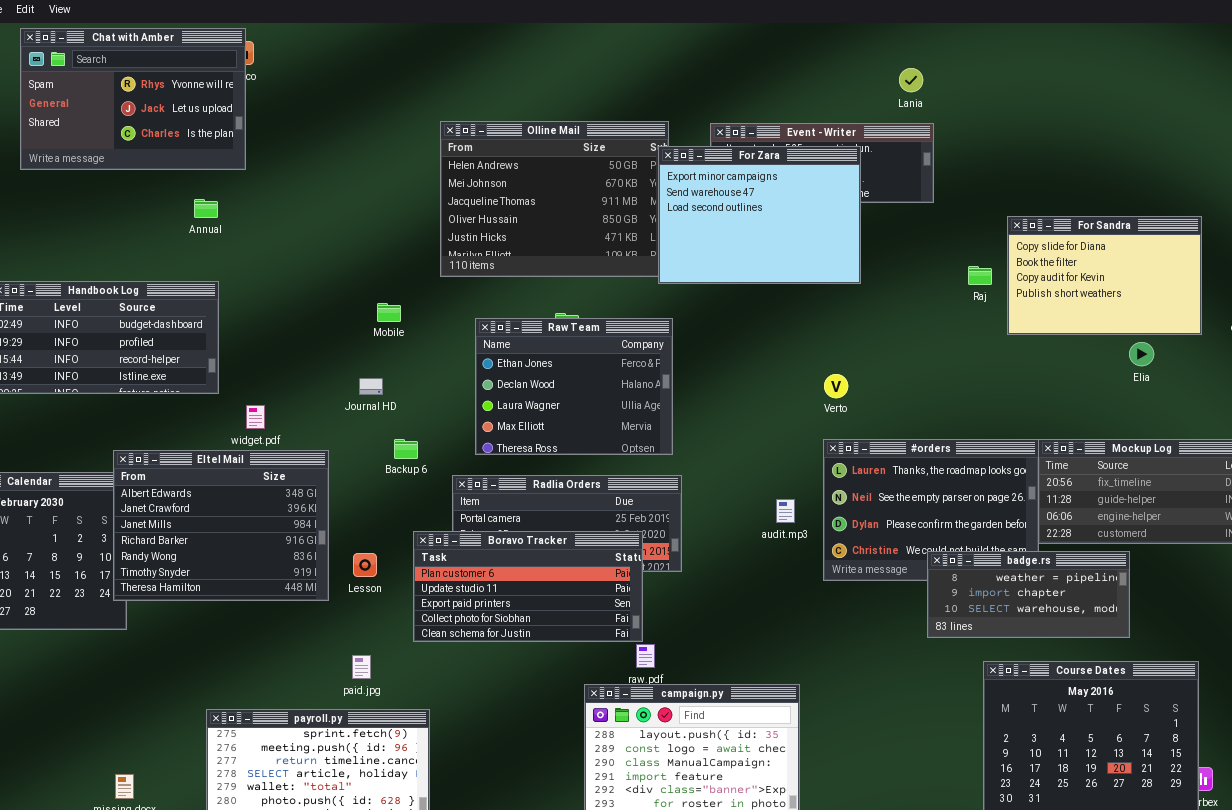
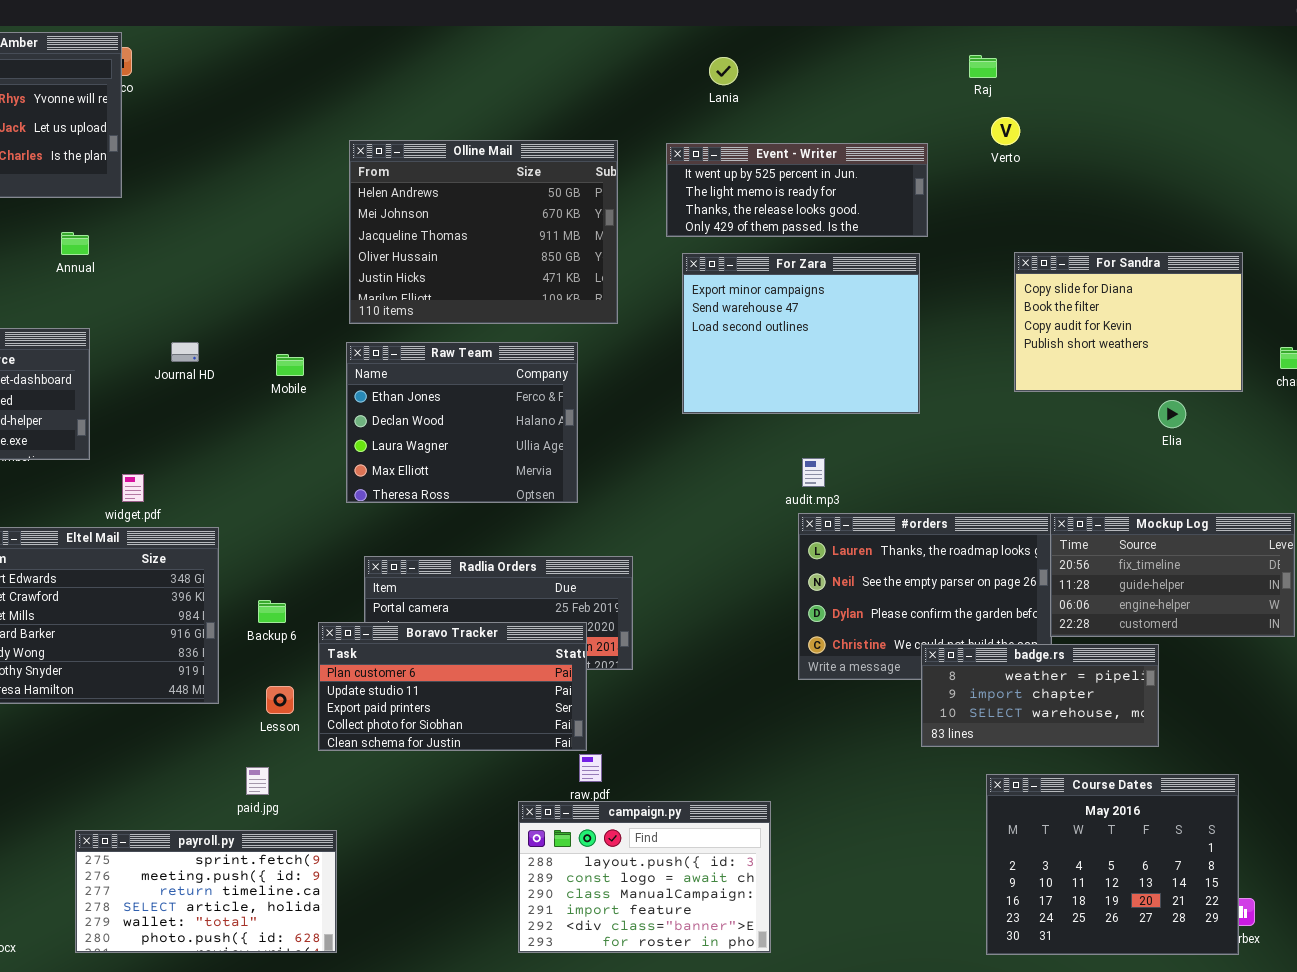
Lania: [899,68,923,92] -> [709,57,738,85], moved
For Zara: [658,146,861,284] -> [682,253,920,414], moved
Raj: [968,266,992,285] -> [969,55,997,78], moved
Raw Team: [475,318,673,455] -> [346,342,578,503], moved
Verto: [824,374,848,398] -> [991,117,1020,145], moved
Journal HD: [359,378,383,395] -> [171,342,199,362], moved
Backup 6: [394,439,418,459] -> [258,600,286,623], moved
audit.mp3: [776,499,795,523] -> [802,458,825,487], moved
Lesson: [353,553,377,577] -> [266,686,294,714], moved

